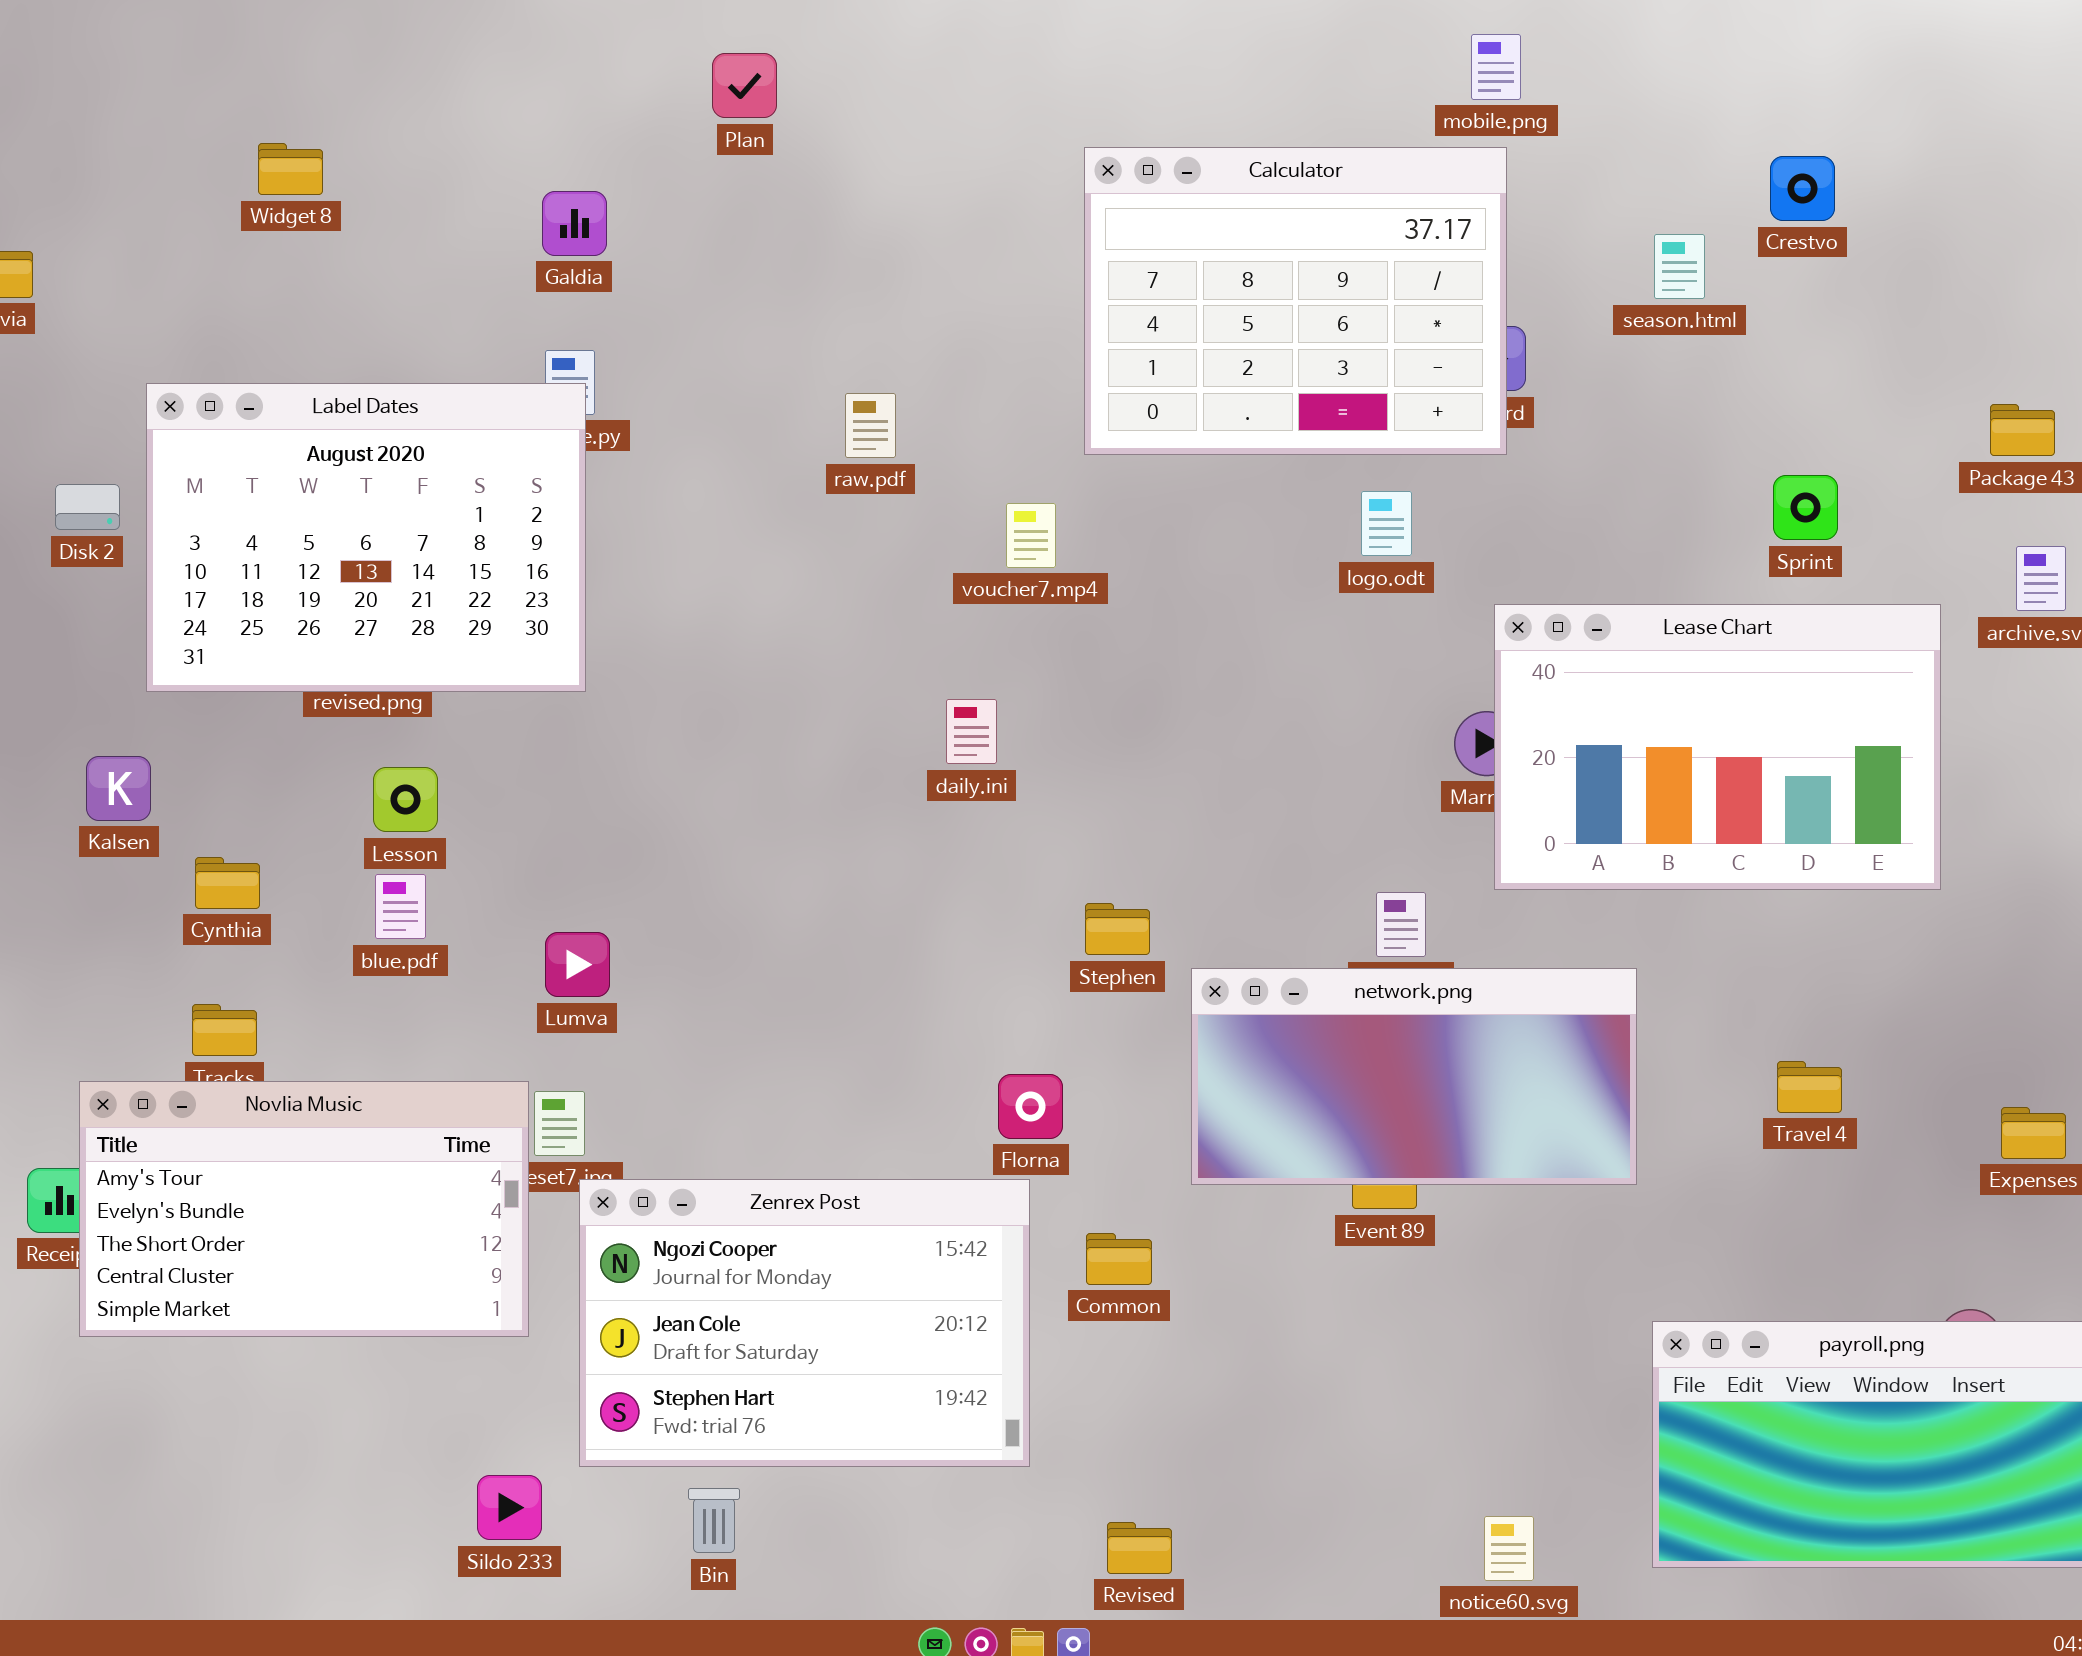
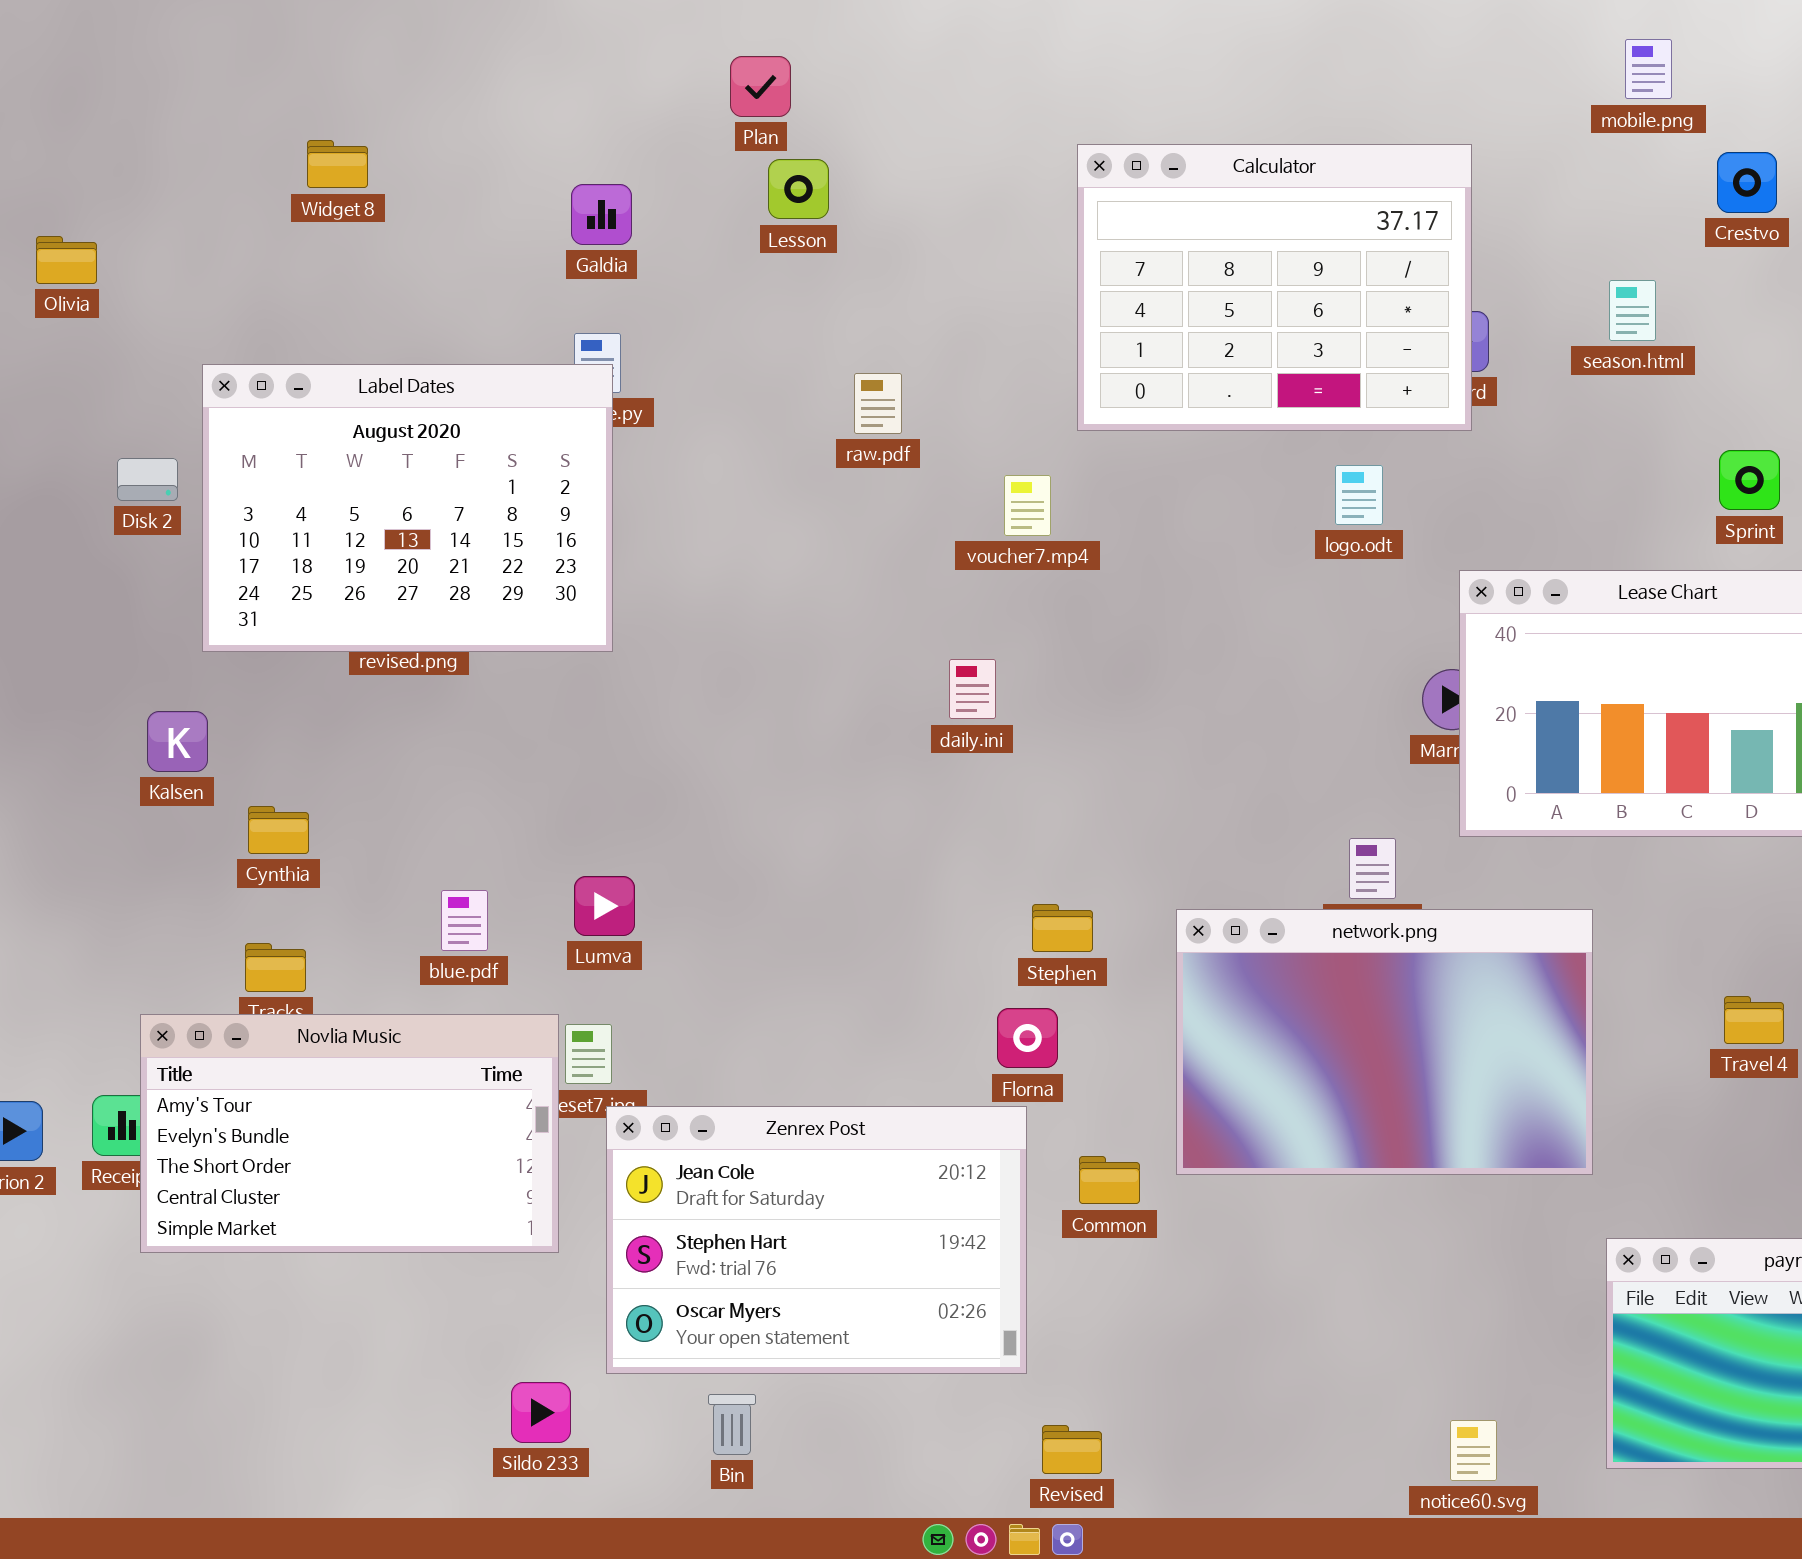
mobile.png: [1471,34,1521,100] -> [1625,39,1672,99], moved
season.html: [1654,234,1705,299] -> [1609,280,1656,341], moved
Lesson: [373,767,438,832] -> [768,159,829,219], moved
blue.pdf: [375,874,426,939] -> [441,890,488,951], moved
Stephen: [1085,903,1150,955] -> [1032,904,1093,952], moved
network.png: [1191,968,1637,1185] -> [1176,909,1593,1175], resized
Zenrex Post: [579,1179,1030,1467] -> [606,1106,1027,1374], scrolled down 1 row
Revised: [1107,1522,1172,1574] -> [1042,1425,1102,1474], moved

